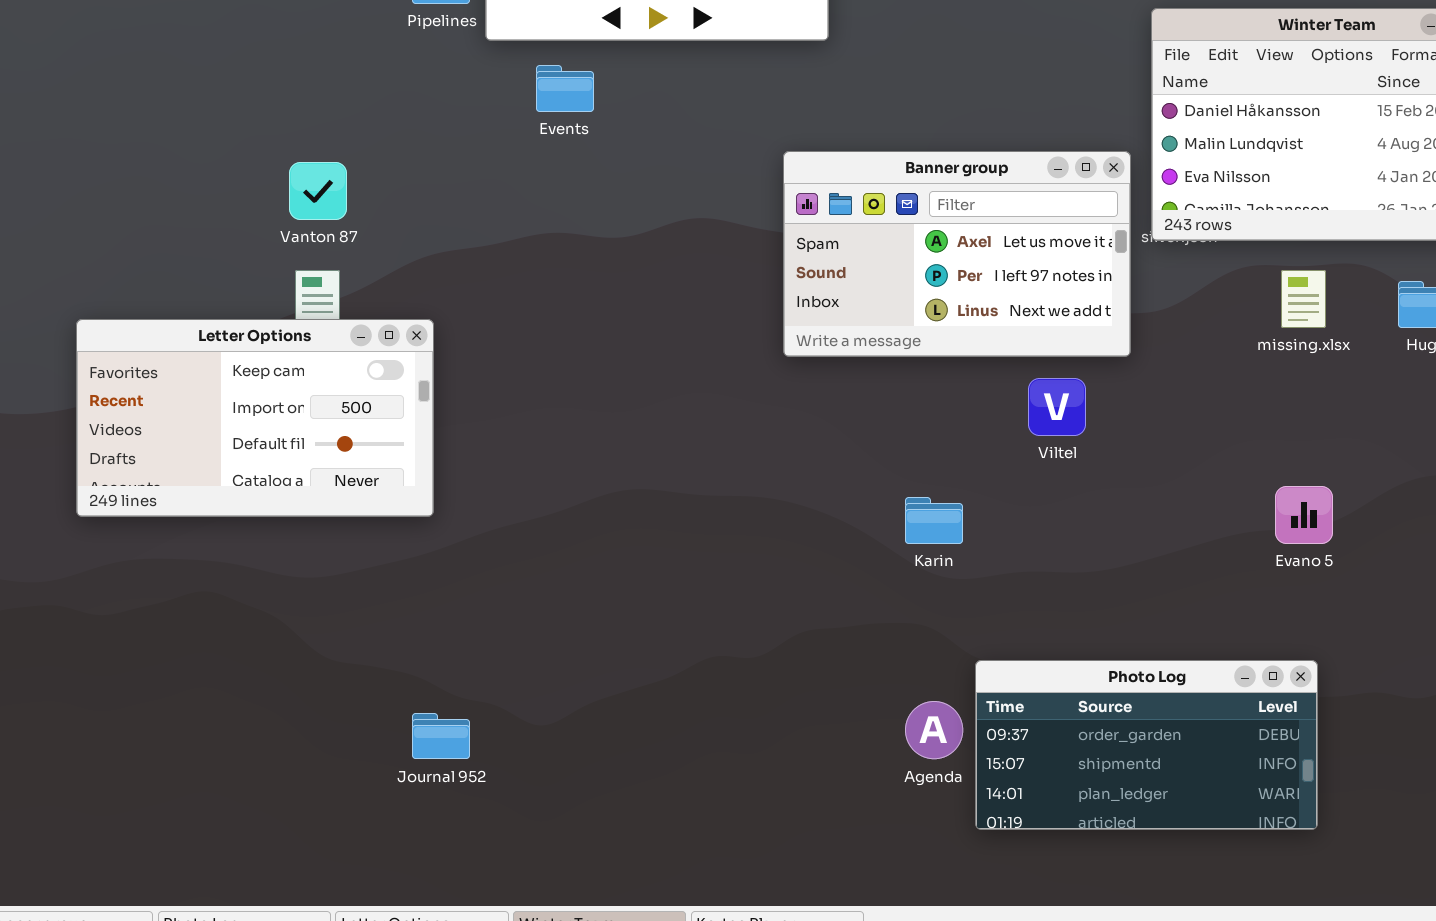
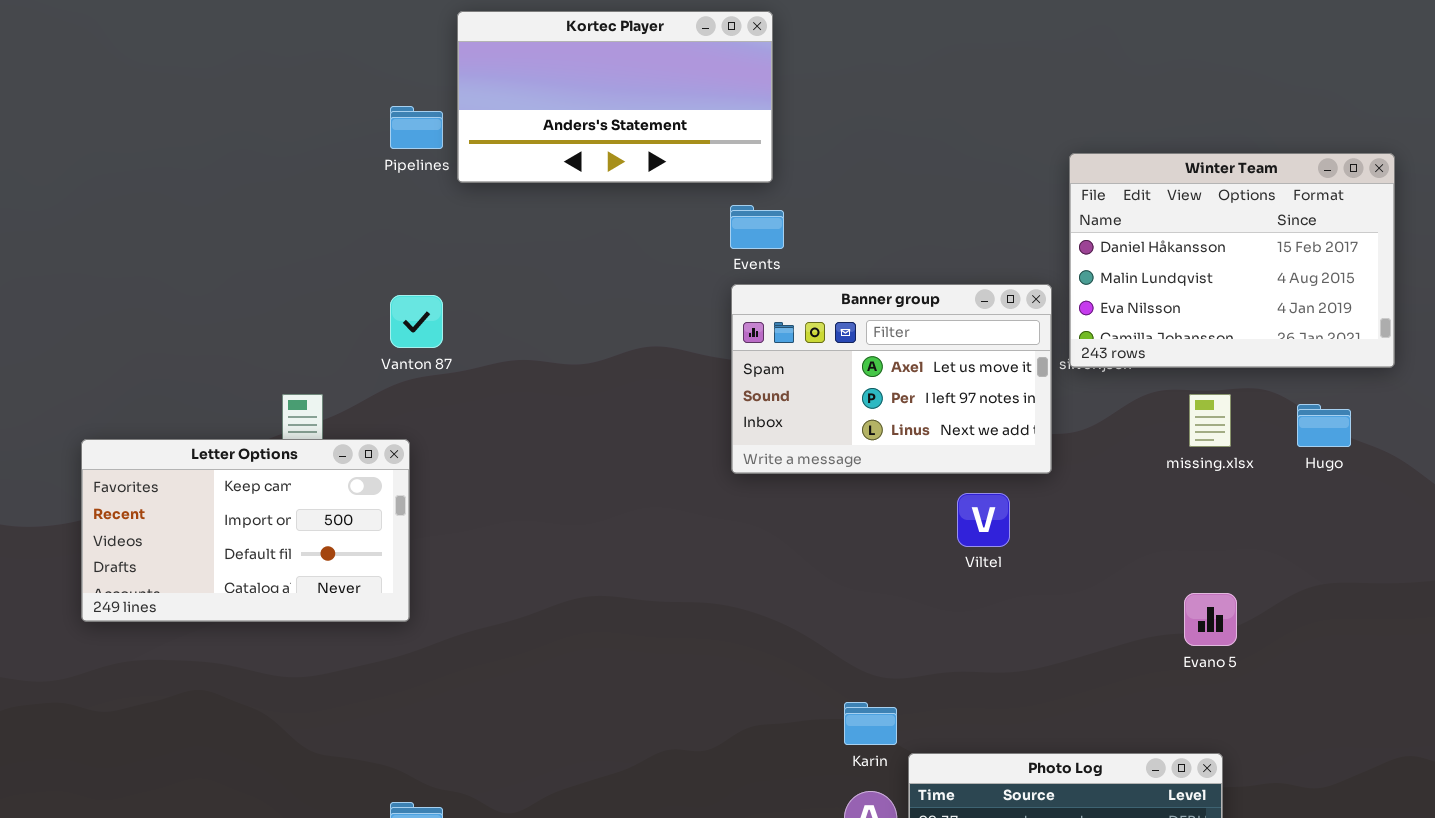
Events: [536,65,594,112] -> [730,205,784,249], moved
Vanton 87: [289,162,347,220] -> [390,295,443,348], moved
Karin: [905,497,963,544] -> [844,702,897,745], moved

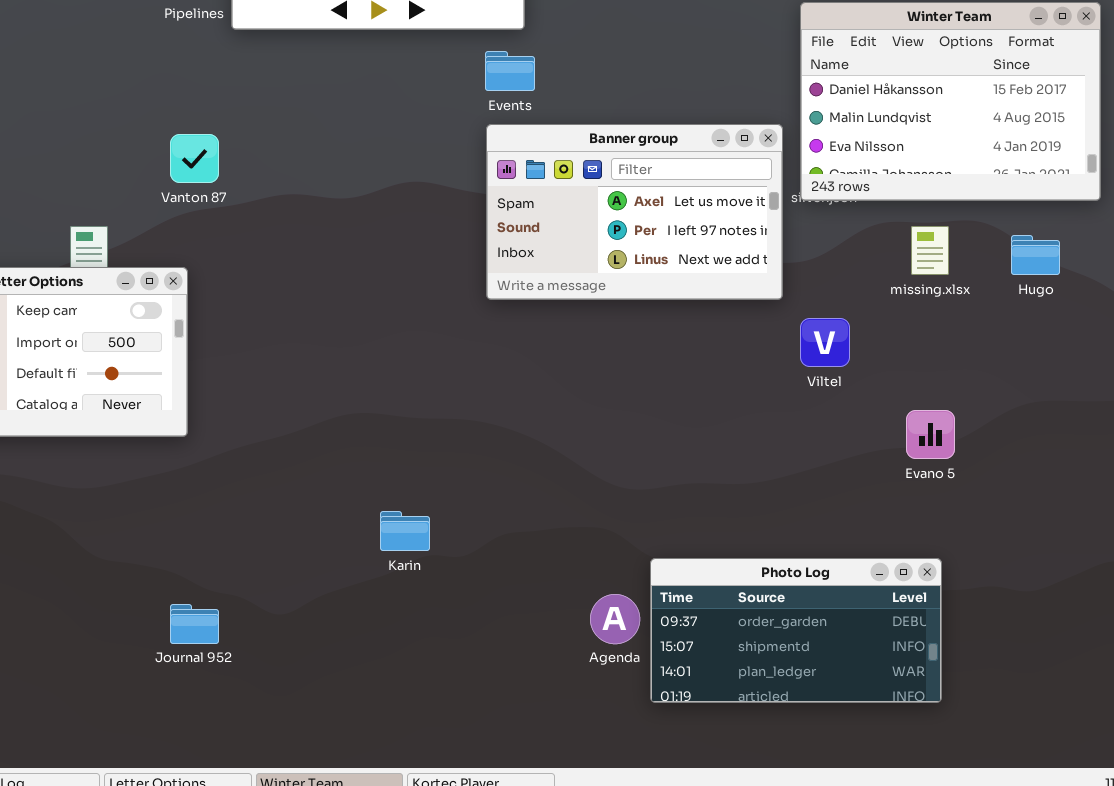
Viltel: [957,493,1010,547] -> [800,318,850,367], moved
Karin: [844,702,897,745] -> [380,511,430,551], moved

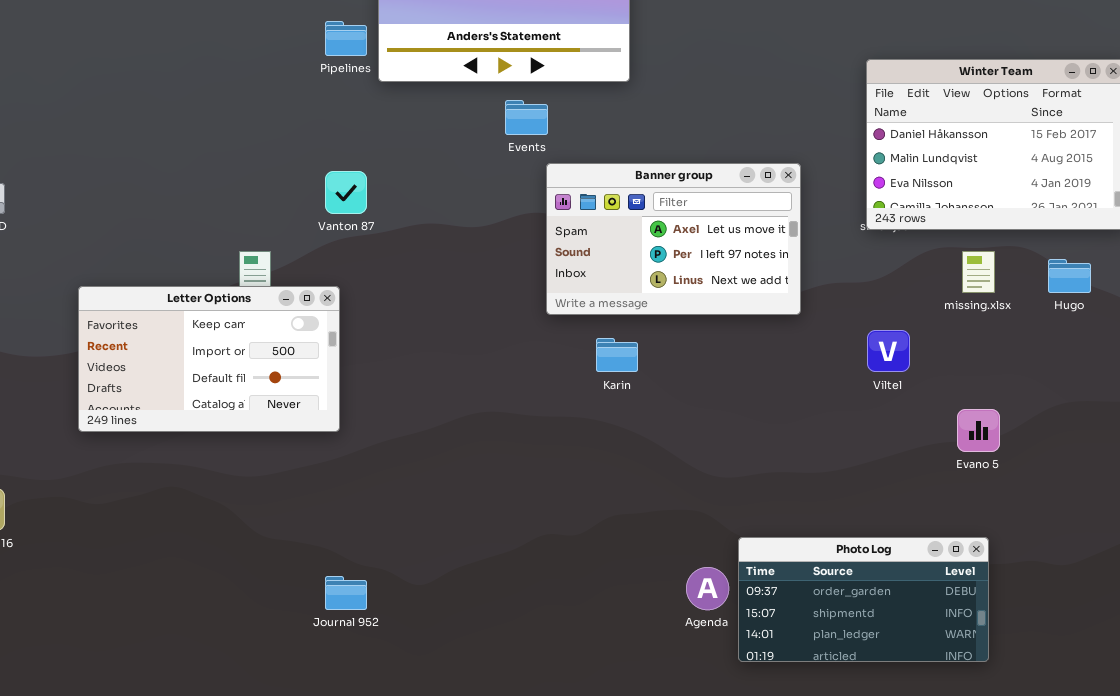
Events: [485,51,535,91] -> [505,100,548,135], moved
Banner group: [486,124,783,300] -> [546,163,801,315], moved
Karin: [380,511,430,551] -> [596,338,638,372], moved

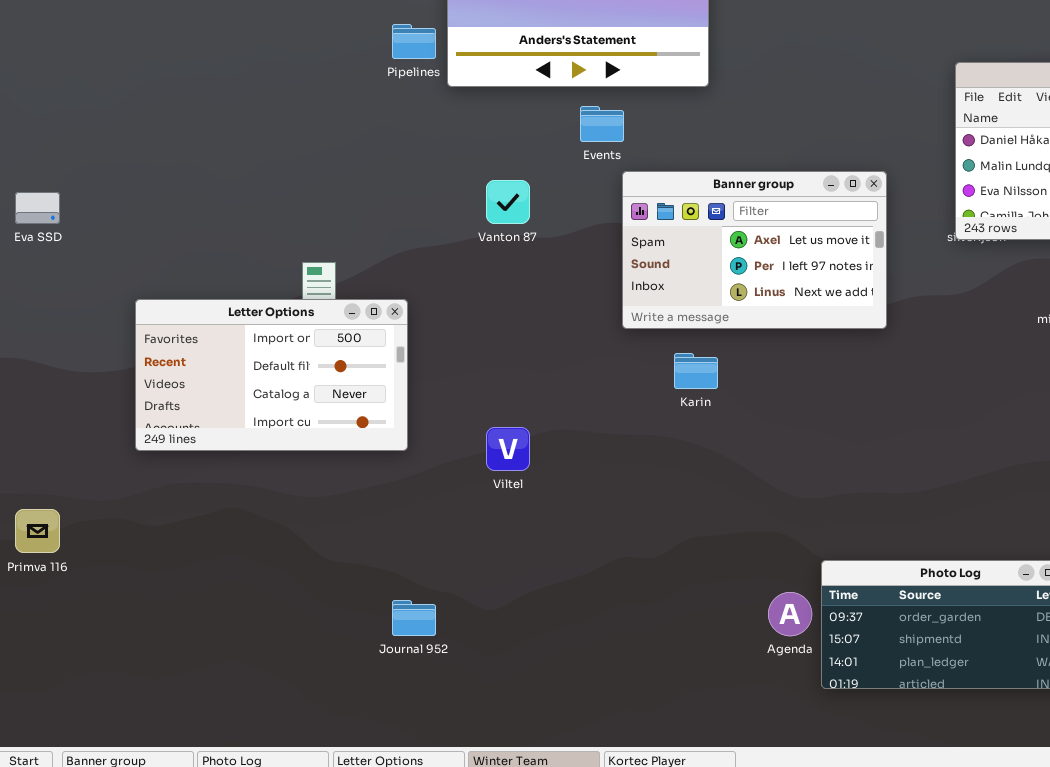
Vanton 87: [325,171,367,214] -> [486,180,530,224], moved
Letter Options: [78,286,340,432] -> [135,299,408,451], scrolled down 1 row
Viltel: [867,330,910,372] -> [486,427,530,471], moved

